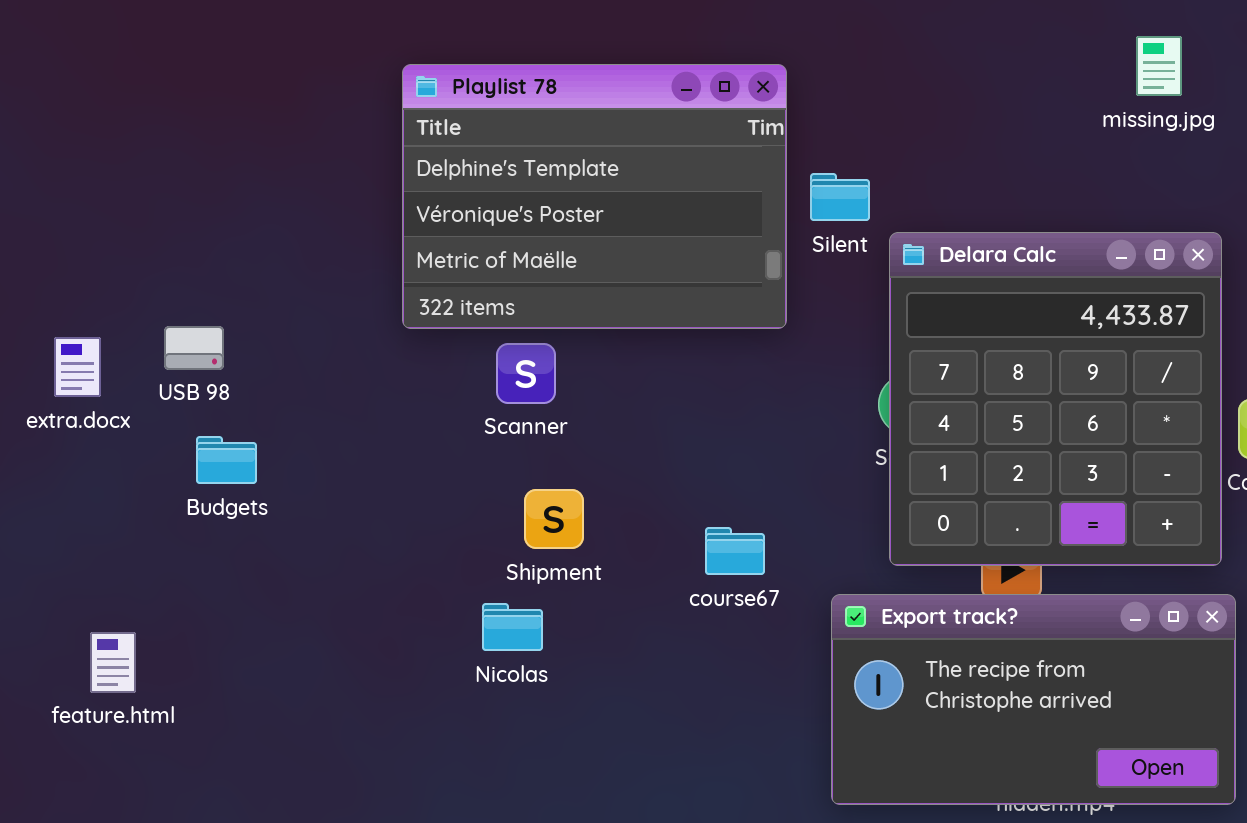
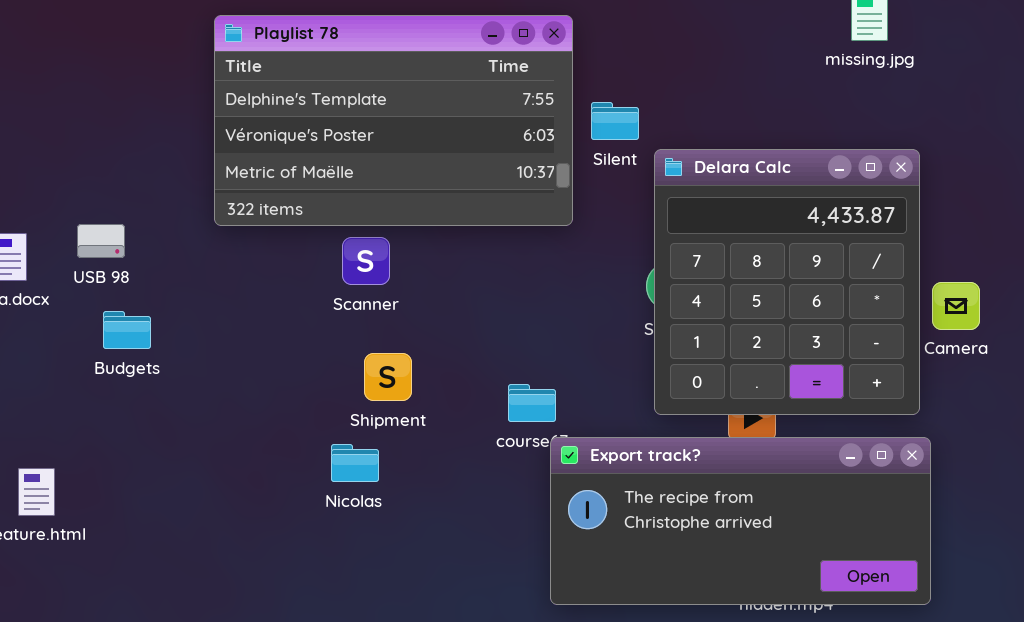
Playlist 78: [402,64,787,329] -> [214,15,573,226], resized
Export track?: [831,594,1236,805] -> [550,437,931,605], resized

